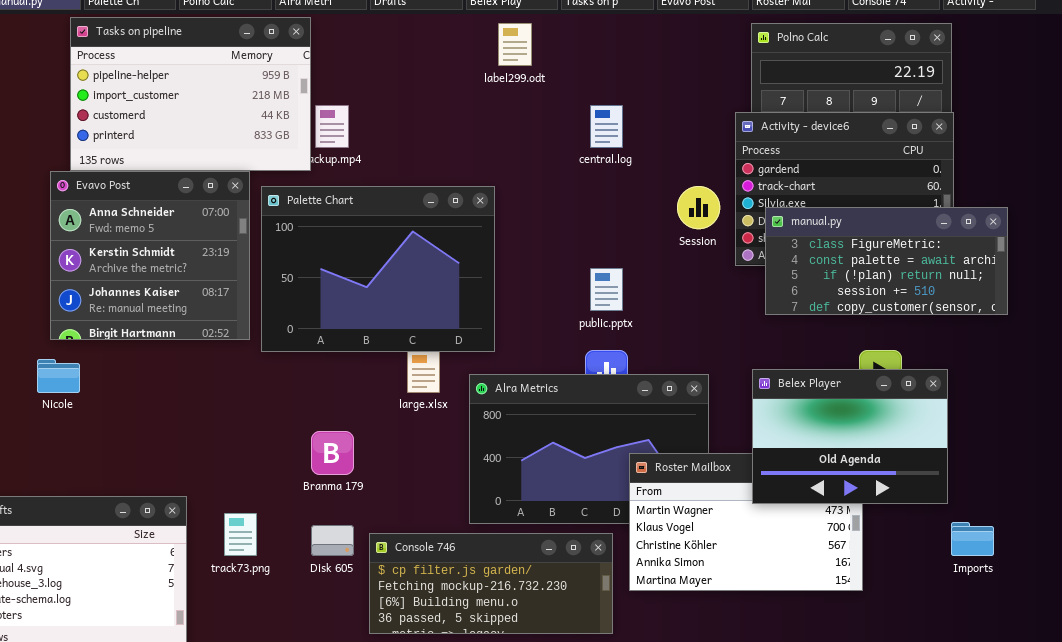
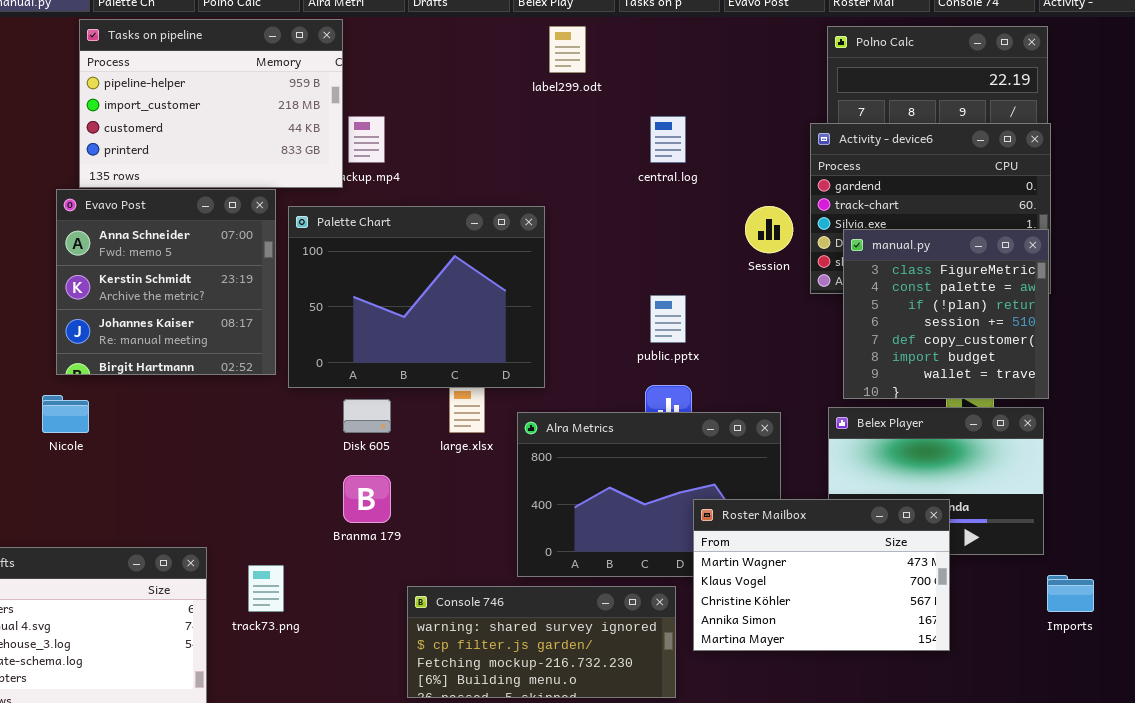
manual.py: [765,207,1008,315] -> [843,229,1049,399], resized
Roster Mailbox: [629,453,863,591] -> [693,499,950,651], raised
Disk 605: [311,525,354,556] -> [343,399,391,433], moved
Console 746: [369,533,613,634] -> [407,586,676,698], scrolled up 1 row

